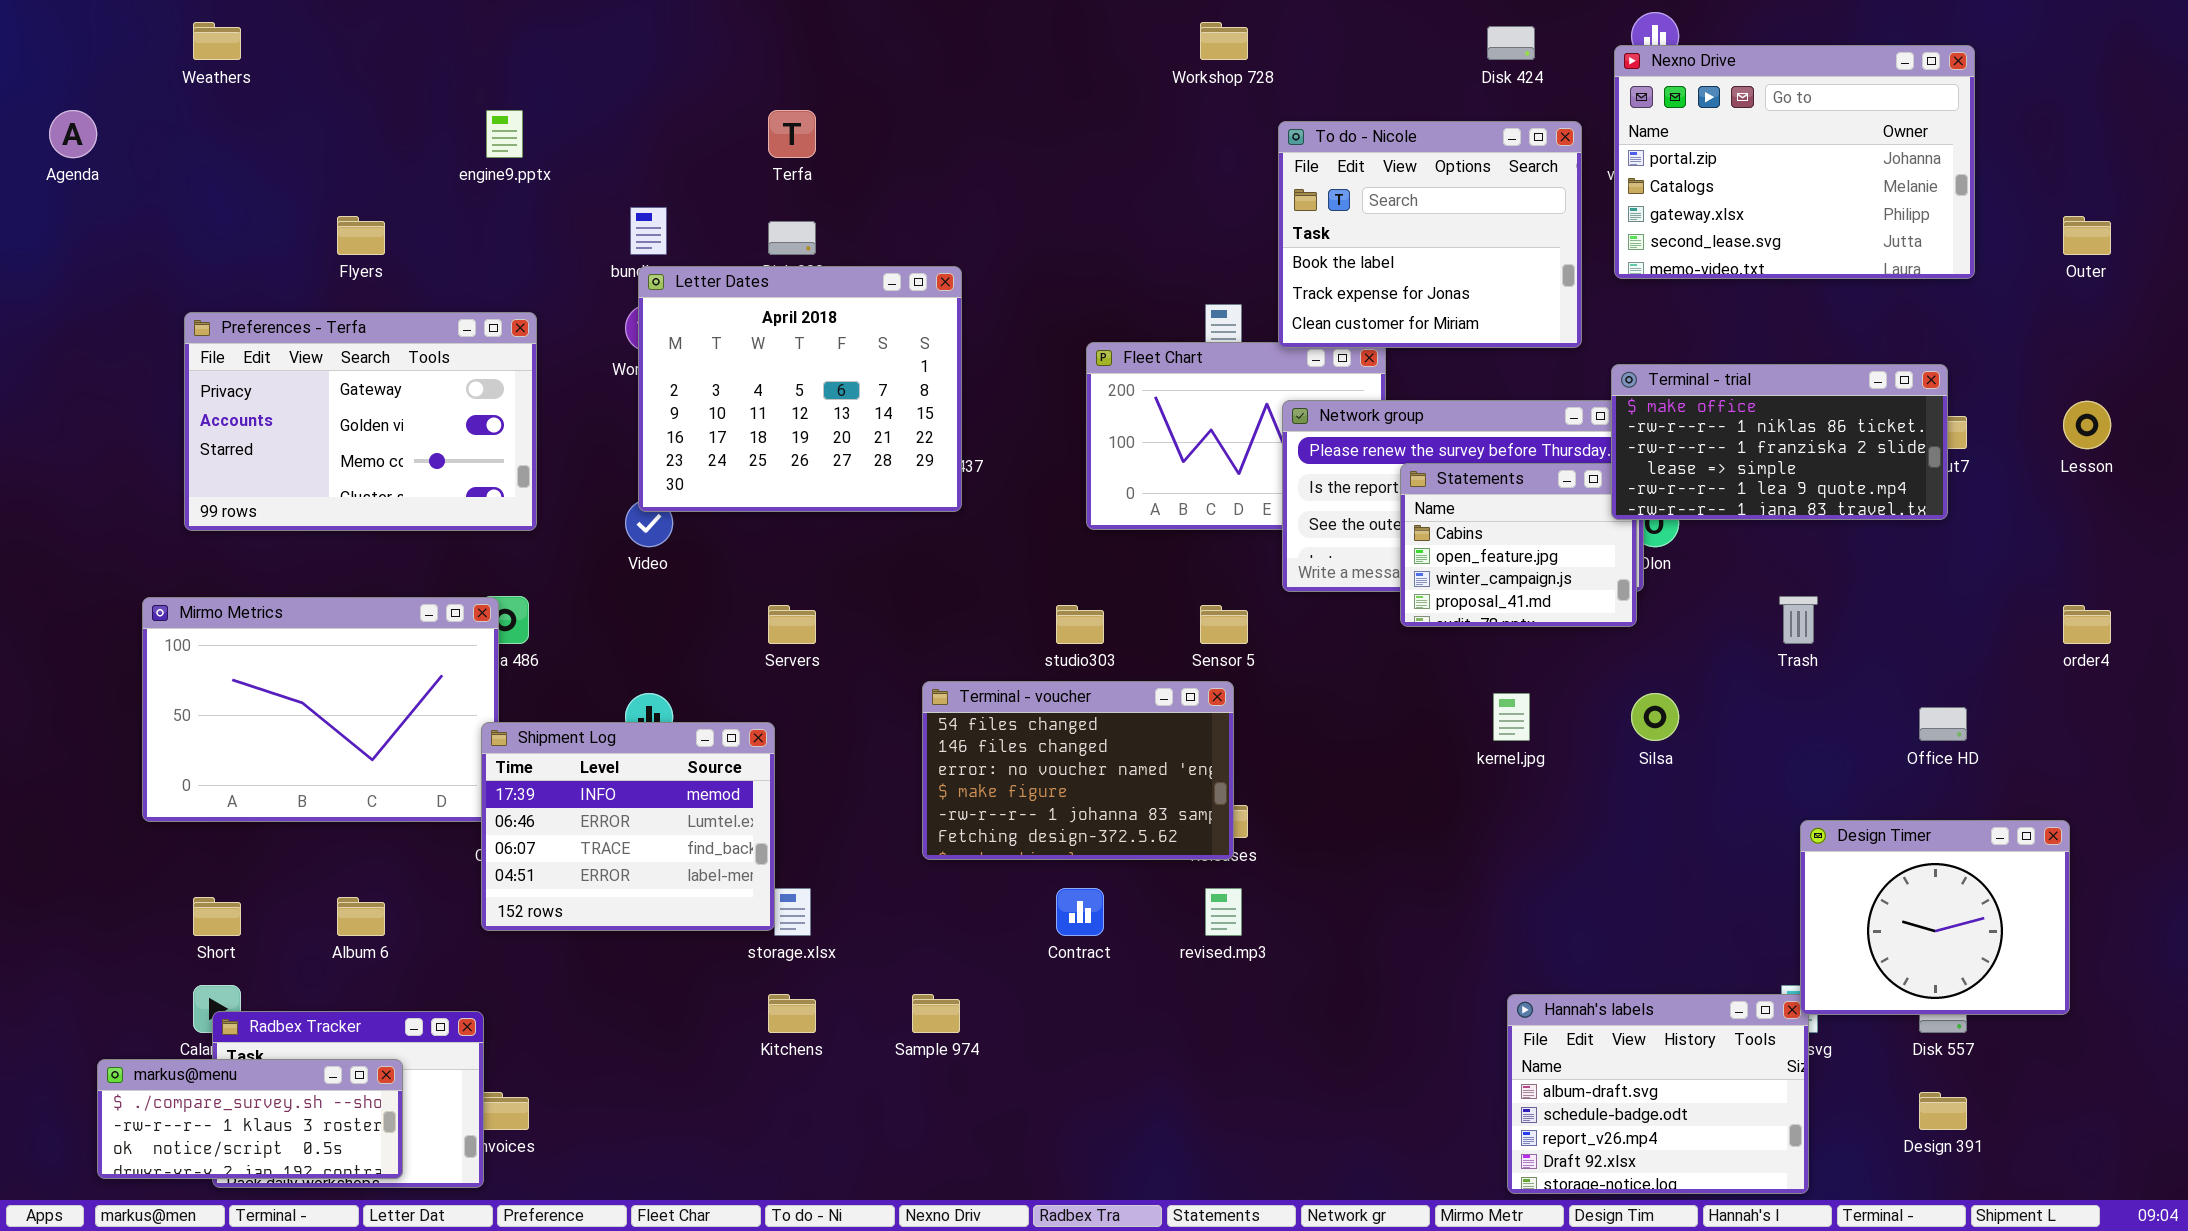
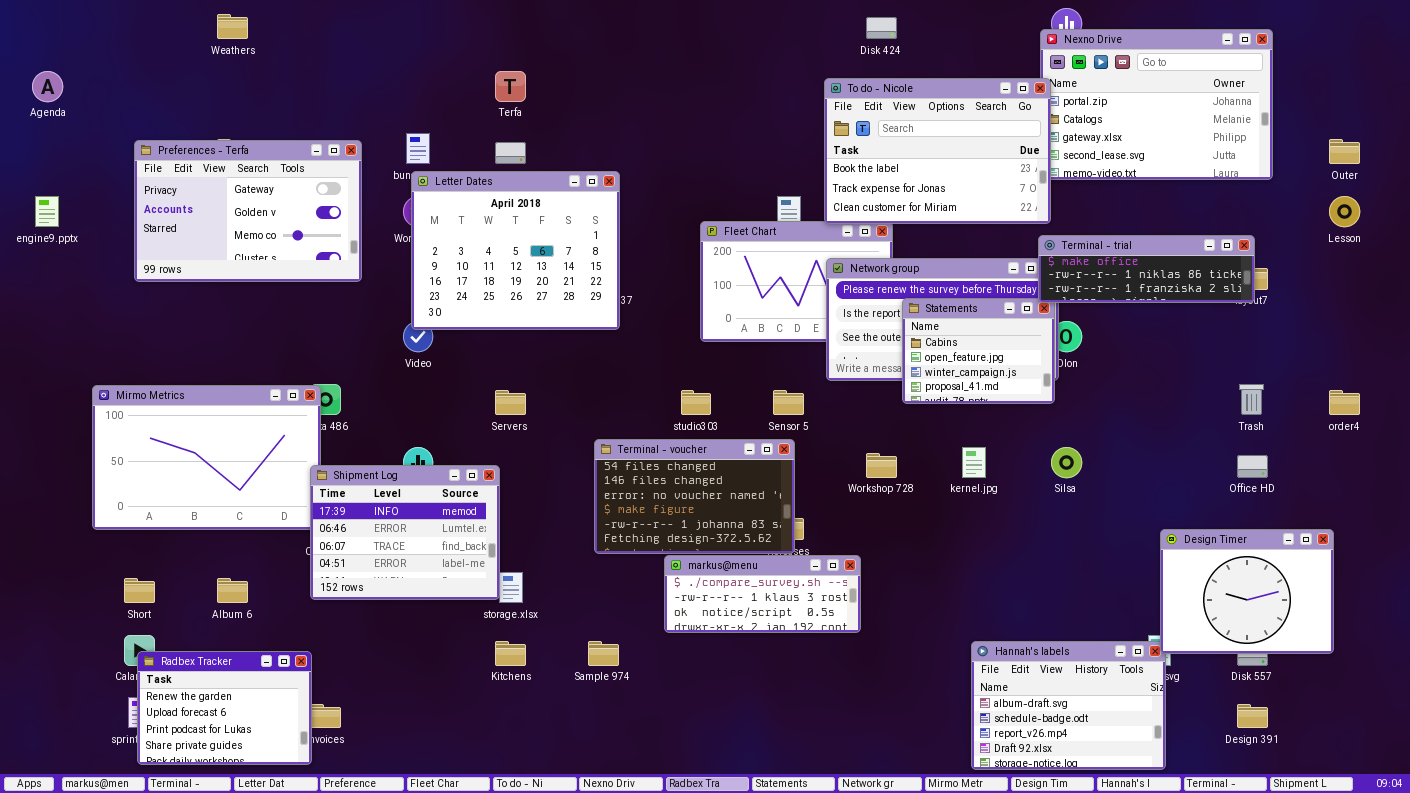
Weathers: [193,22,241,60] -> [217,14,248,39], moved
Workshop 728: [1200,22,1248,60] -> [866,453,897,478], moved
Disk 424: [1487,26,1535,60] -> [866,17,897,39], moved
engine9.pptx: [486,110,523,158] -> [35,196,59,227], moved
To do - Nicole: [1278,121,1582,348] -> [824,78,1051,224], resized
Preferences - Terfa: [184,312,537,531] -> [134,140,362,282], moved
Terminal - trial: [1611,364,1948,520] -> [1038,235,1255,303], resized
Lesson: [2063,401,2111,449] -> [1329,196,1360,227], moved
Trash: [1779,596,1818,644] -> [1239,384,1264,415], moved
markus@menu: [97,1059,403,1179] -> [664,555,861,633], moved

